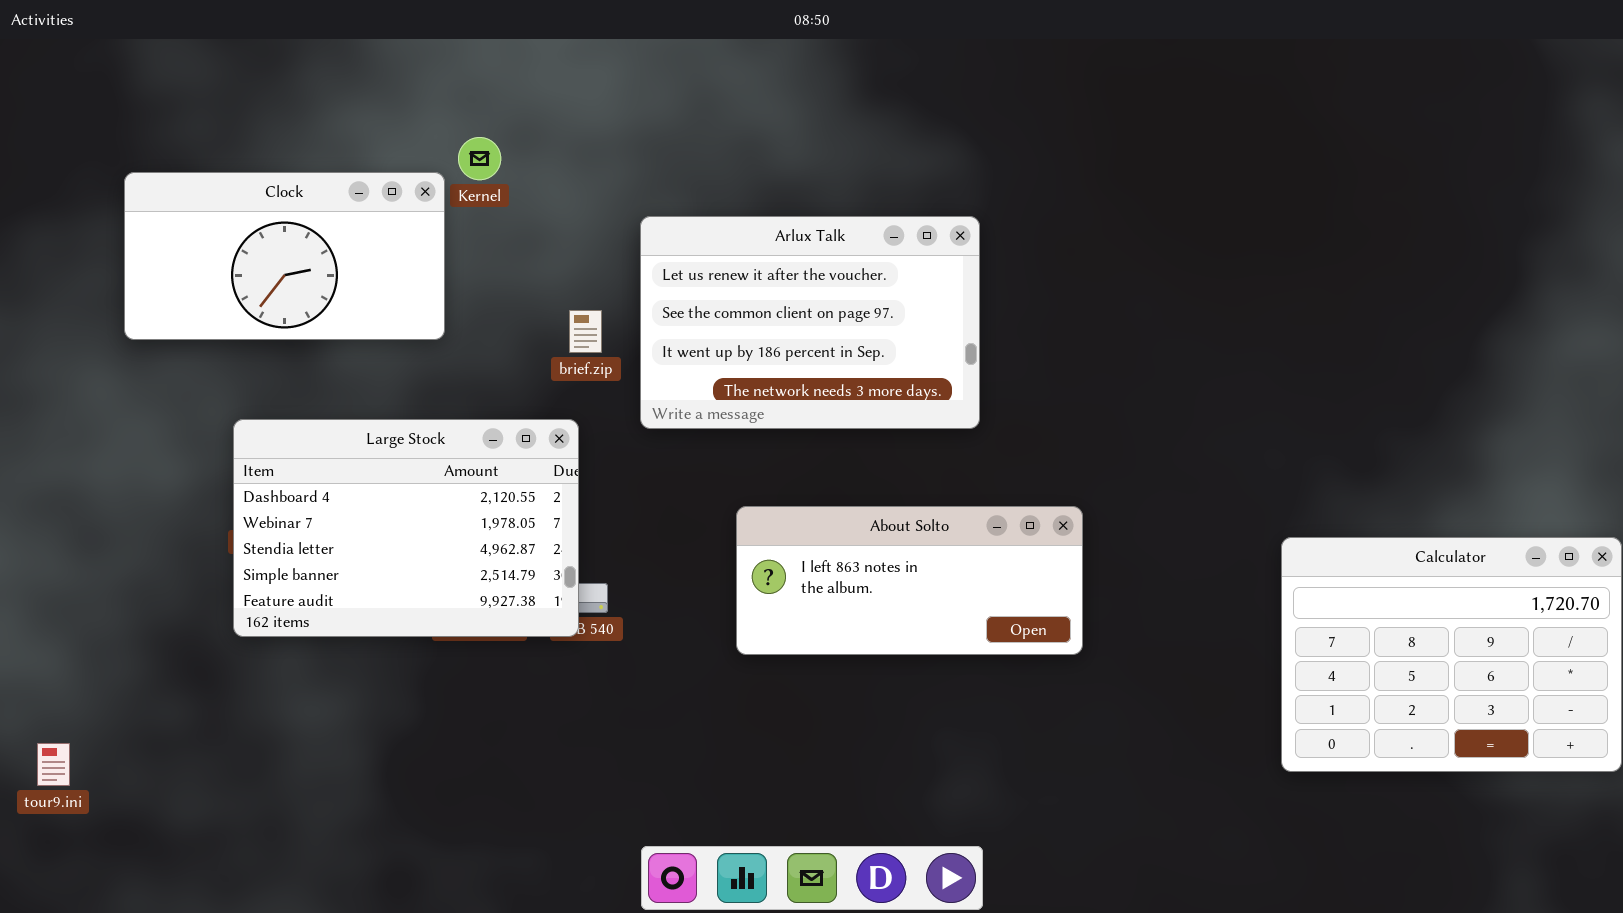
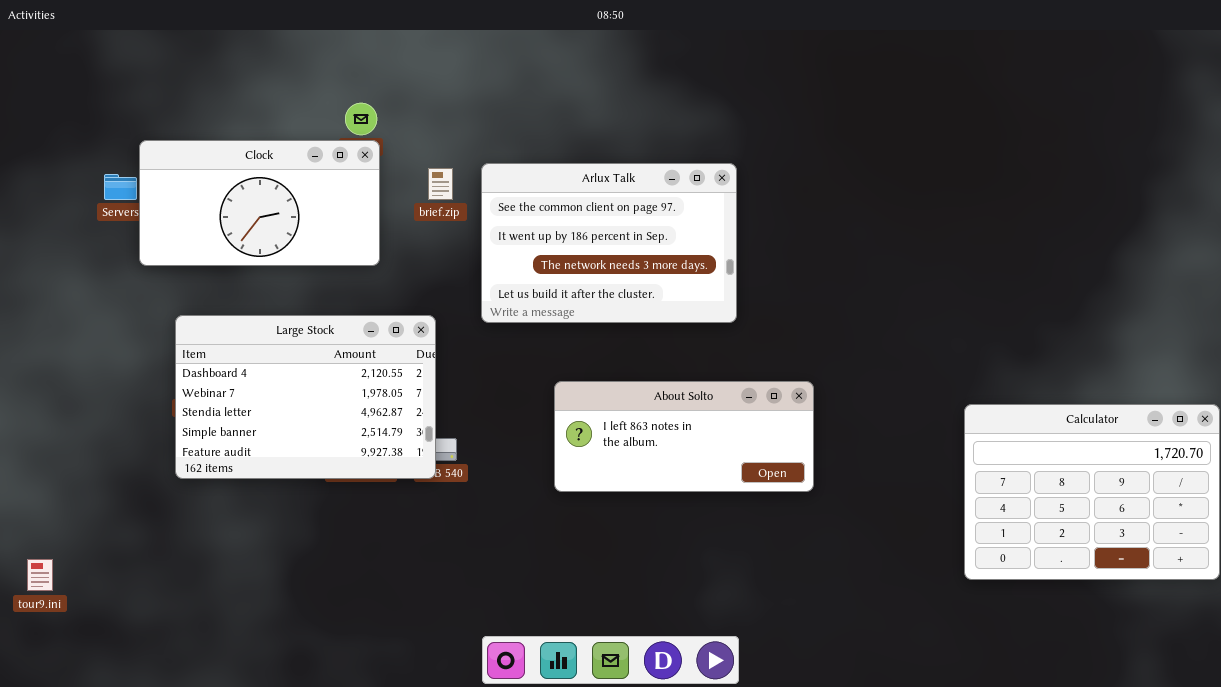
Clock: [124,172,445,340] -> [139,140,380,266], moved
Arlux Talk: [640,216,980,429] -> [481,163,737,323], scrolled down 1 row
brief.zip: [569,310,602,353] -> [428,168,453,200], moved

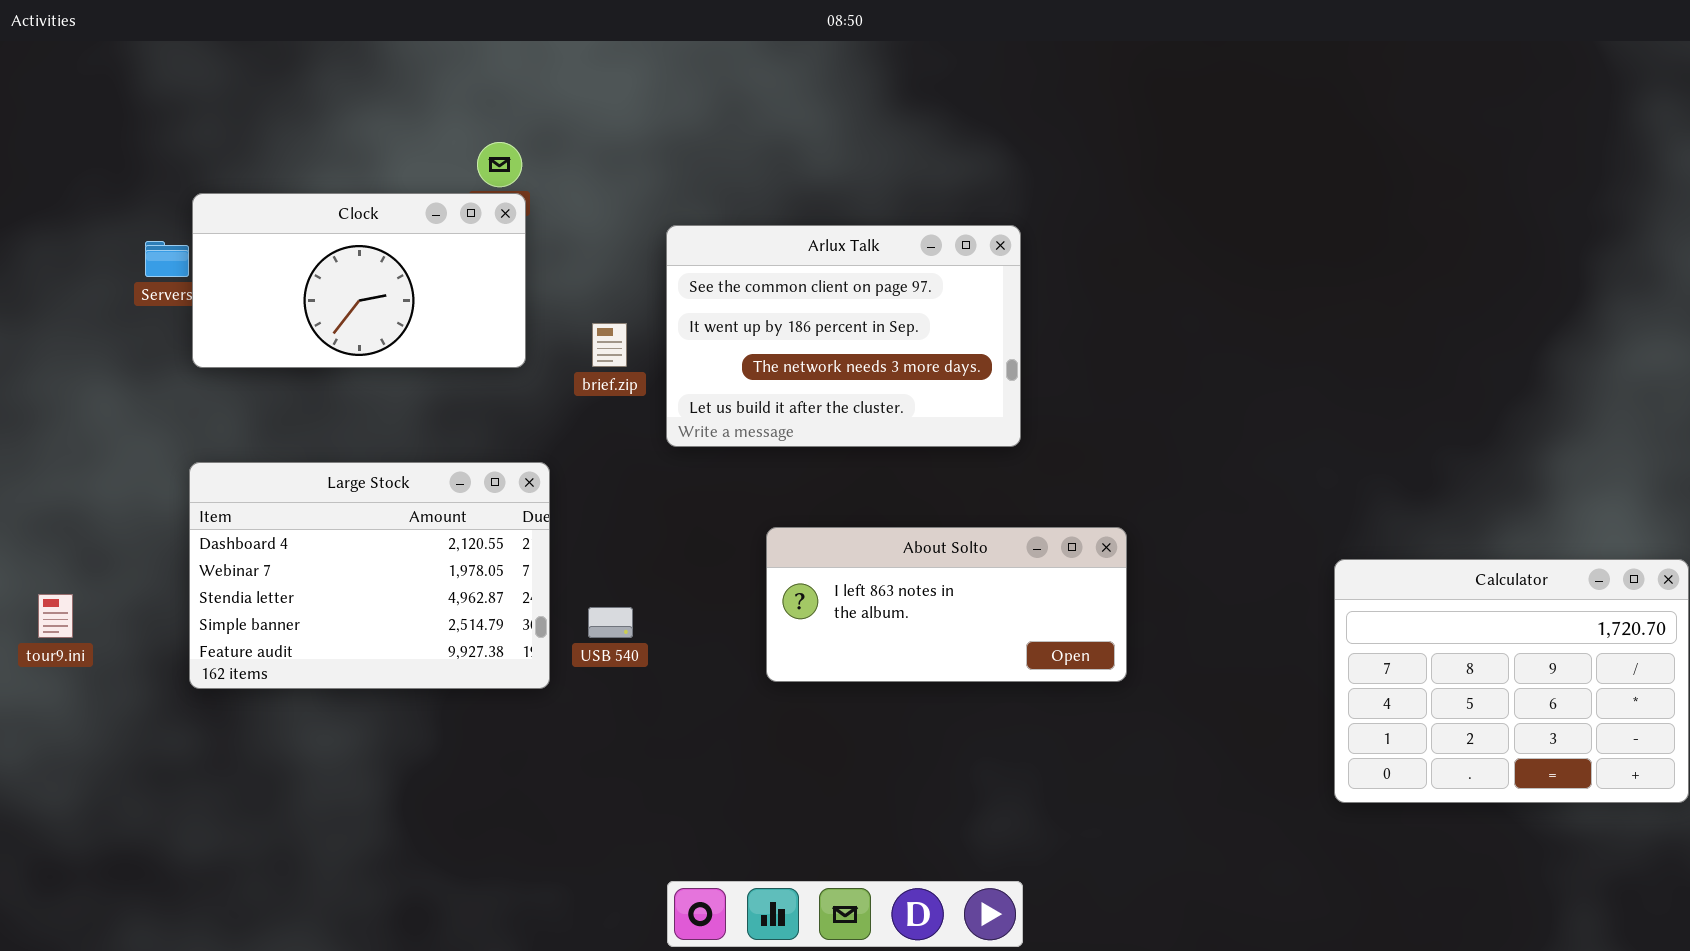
brief.zip: [428,168,453,200] -> [592,323,627,367], moved
Large Stock: [175,315,436,479] -> [189,462,550,689], moved
tour9.ini: [27,559,53,591] -> [38,594,73,638], moved

